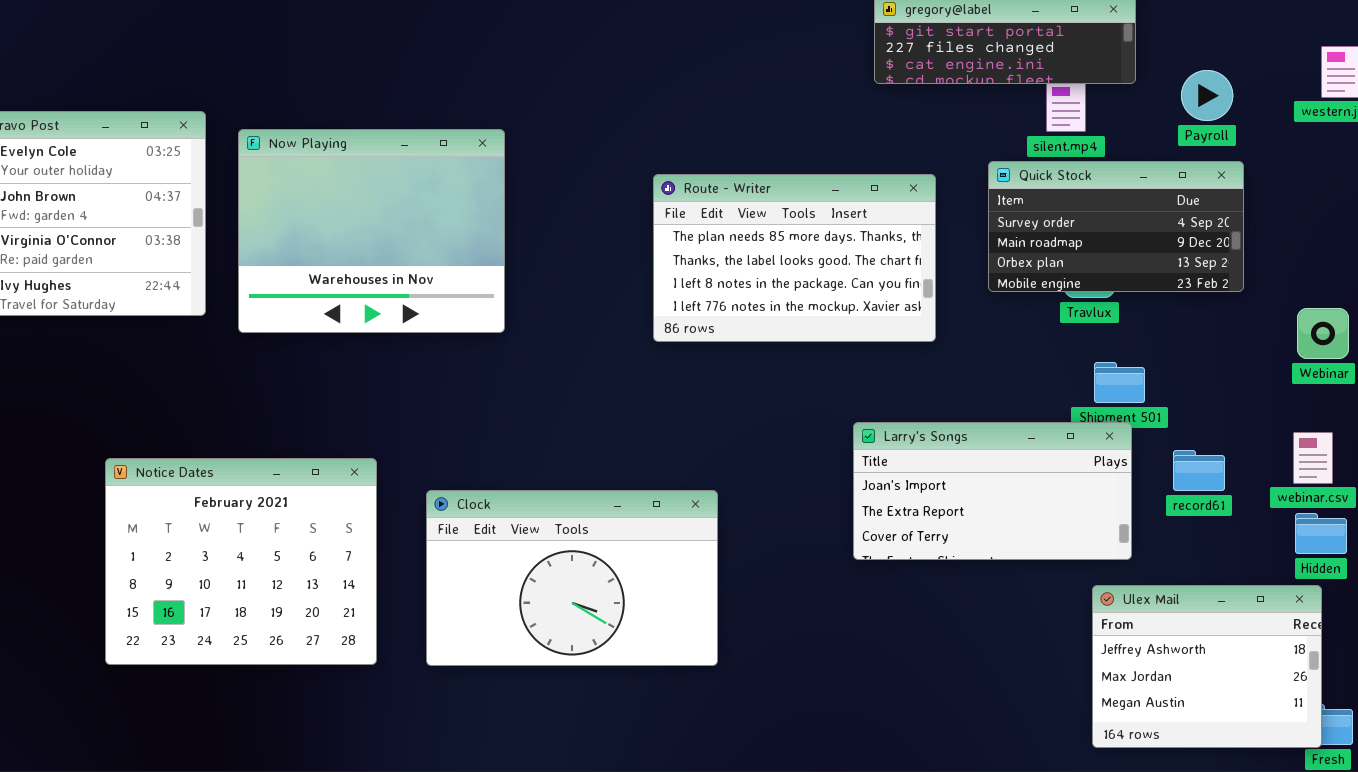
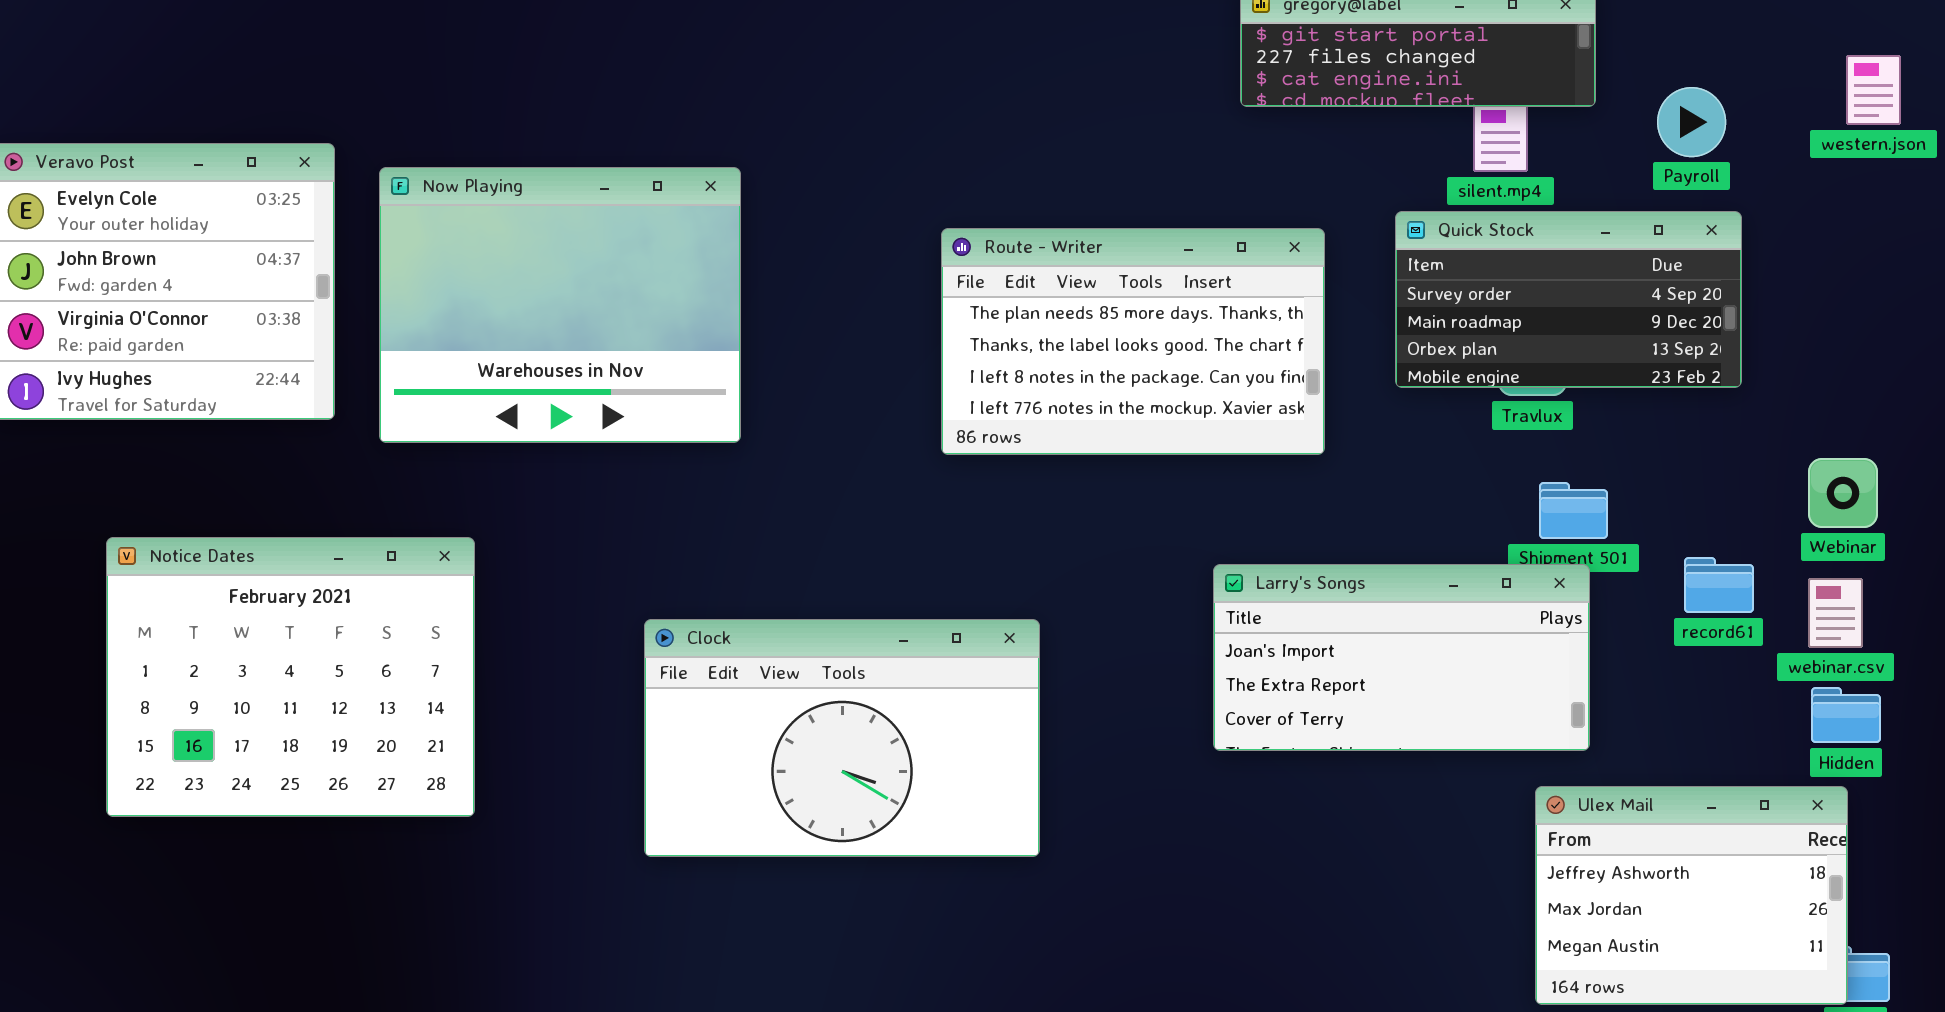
Webinar: [1297,308,1349,359] -> [1808,458,1878,528], moved
record61: [1173,450,1225,491] -> [1684,557,1754,613], moved
Notice Dates: [105,458,377,665] -> [106,537,475,817], moved
Clock: [426,490,718,666] -> [644,619,1040,857], moved

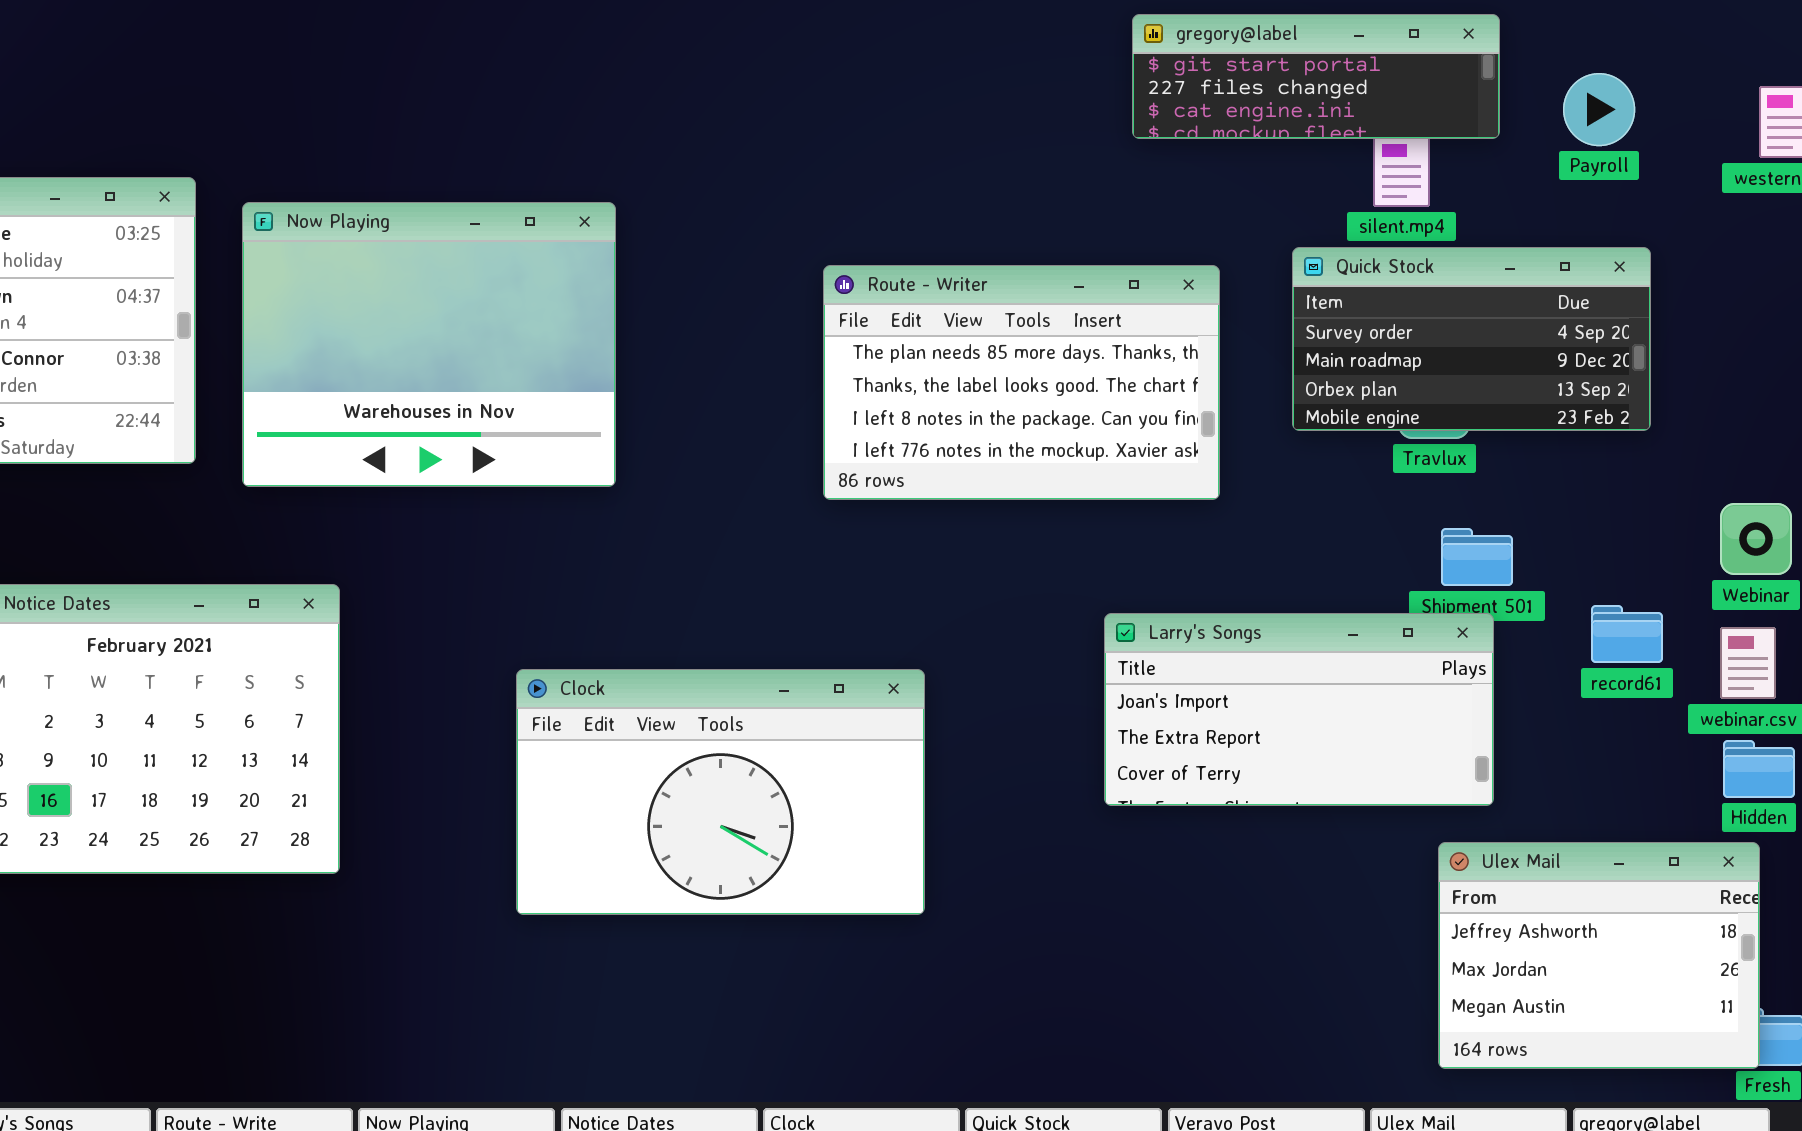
Payroll: [1657,87,1726,157] -> [1563,73,1635,146], moved

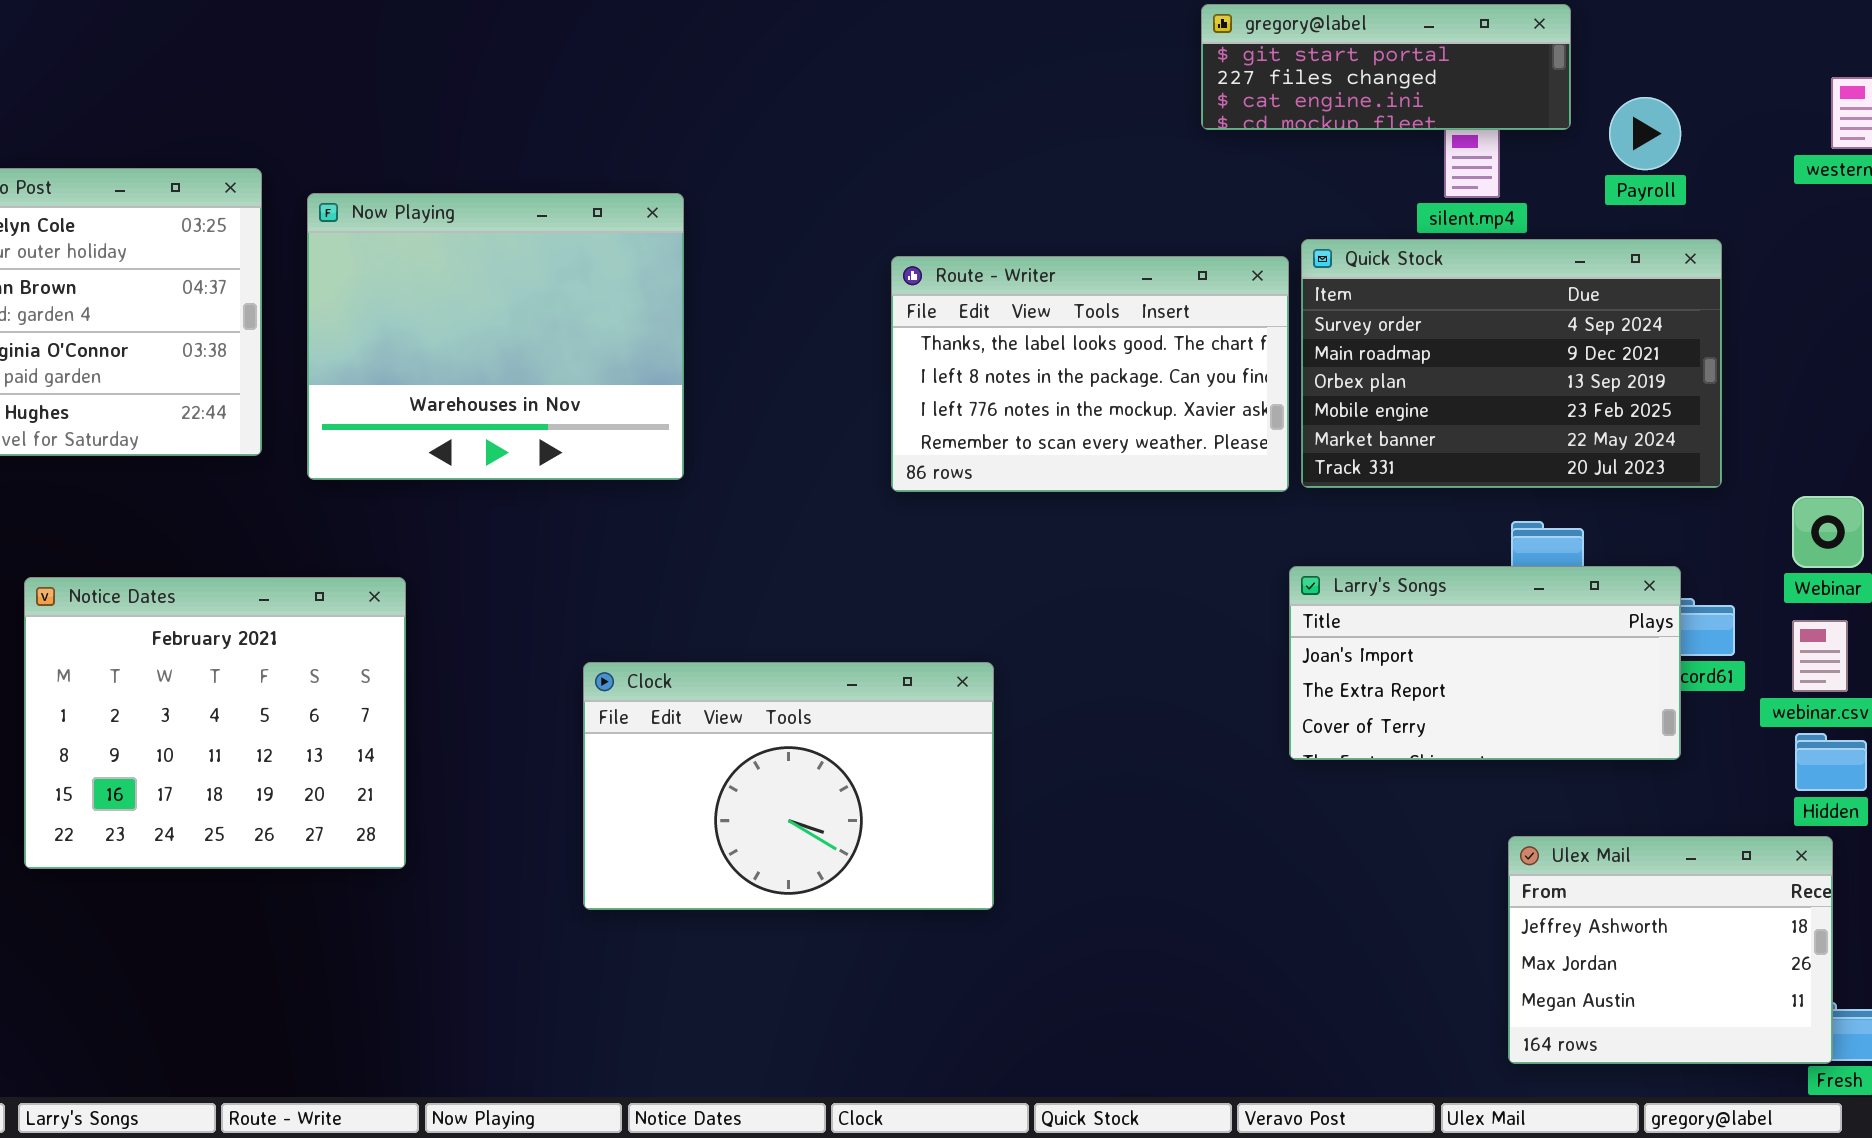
Payroll: [1563,73,1635,146] -> [1609,97,1681,170], moved
Quick Stock: [1292,247,1651,431] -> [1301,239,1722,488], resized
Route - Writer: [823,265,1220,500] -> [891,256,1289,492], scrolled down 1 row
Larry's Songs: [1104,613,1494,806] -> [1289,566,1681,760], moved

